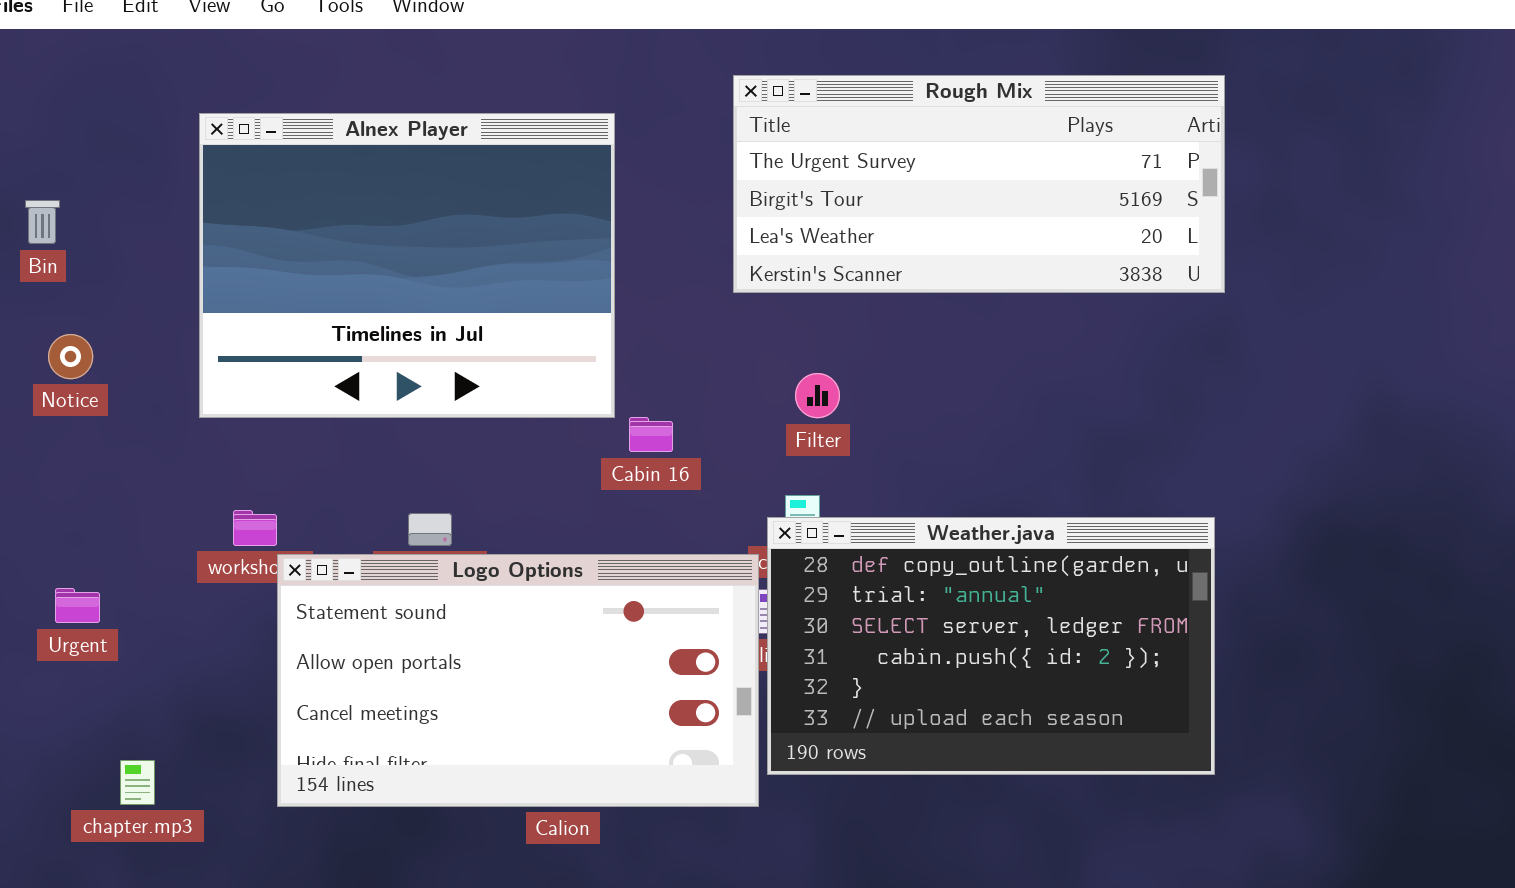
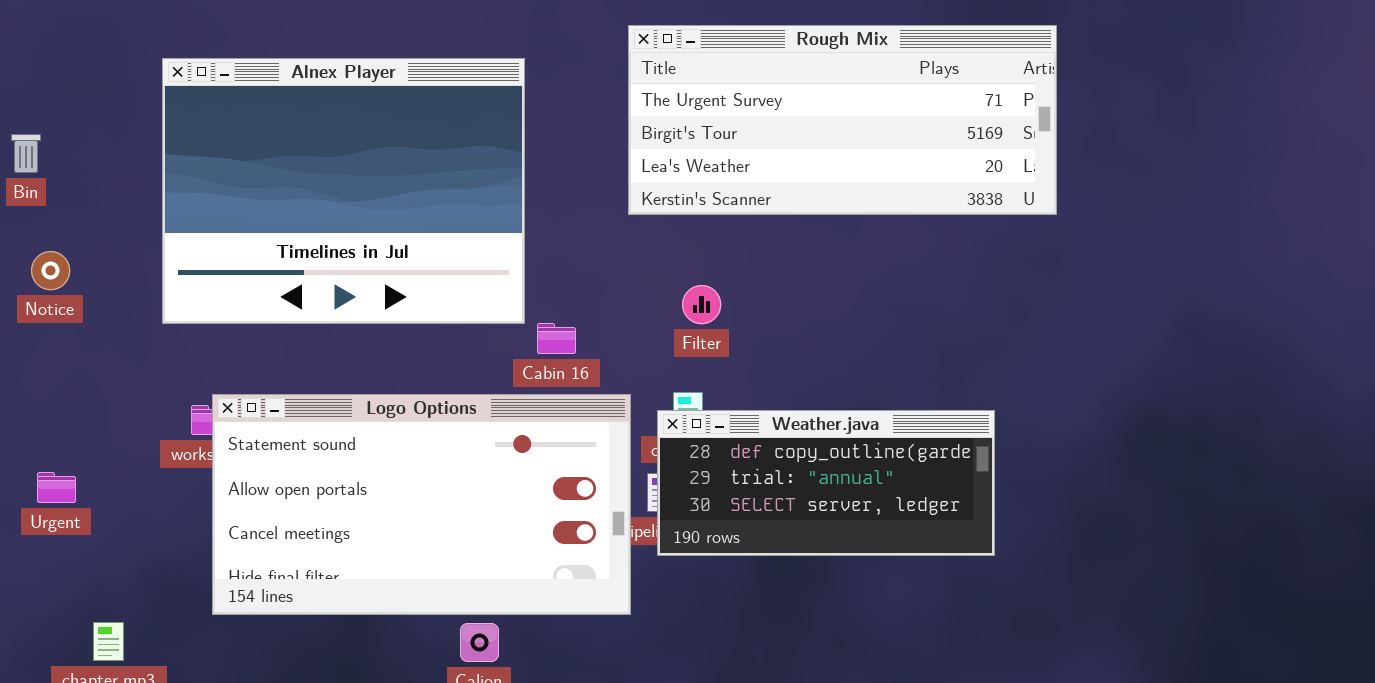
Weather.java: [767,517,1215,775] -> [657,410,995,556], resized
Logo Options: [277,554,759,807] -> [212,394,631,615], moved

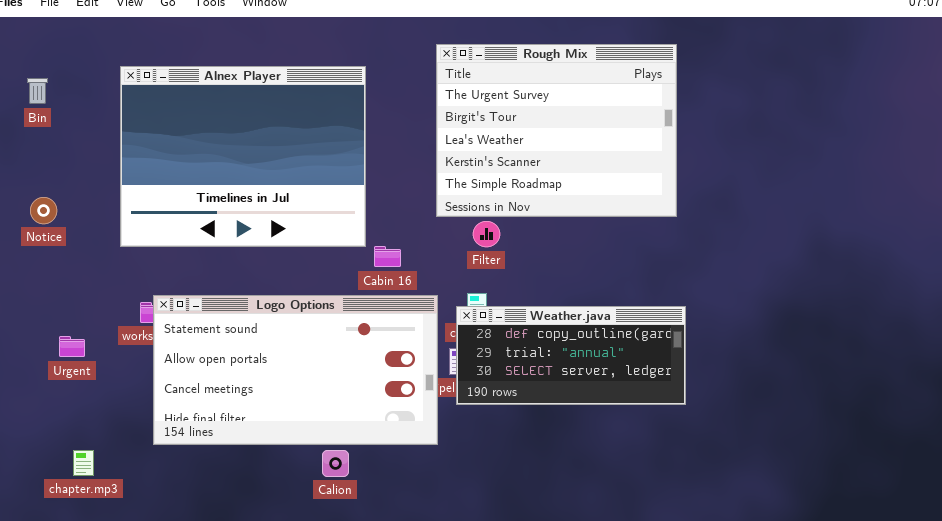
Rough Mix: [628,25,1057,215] -> [436,44,677,217], resized
Bin: [11,134,41,173] -> [27,78,48,104], moved
Urgent: [37,472,76,503] -> [59,336,85,357], moved

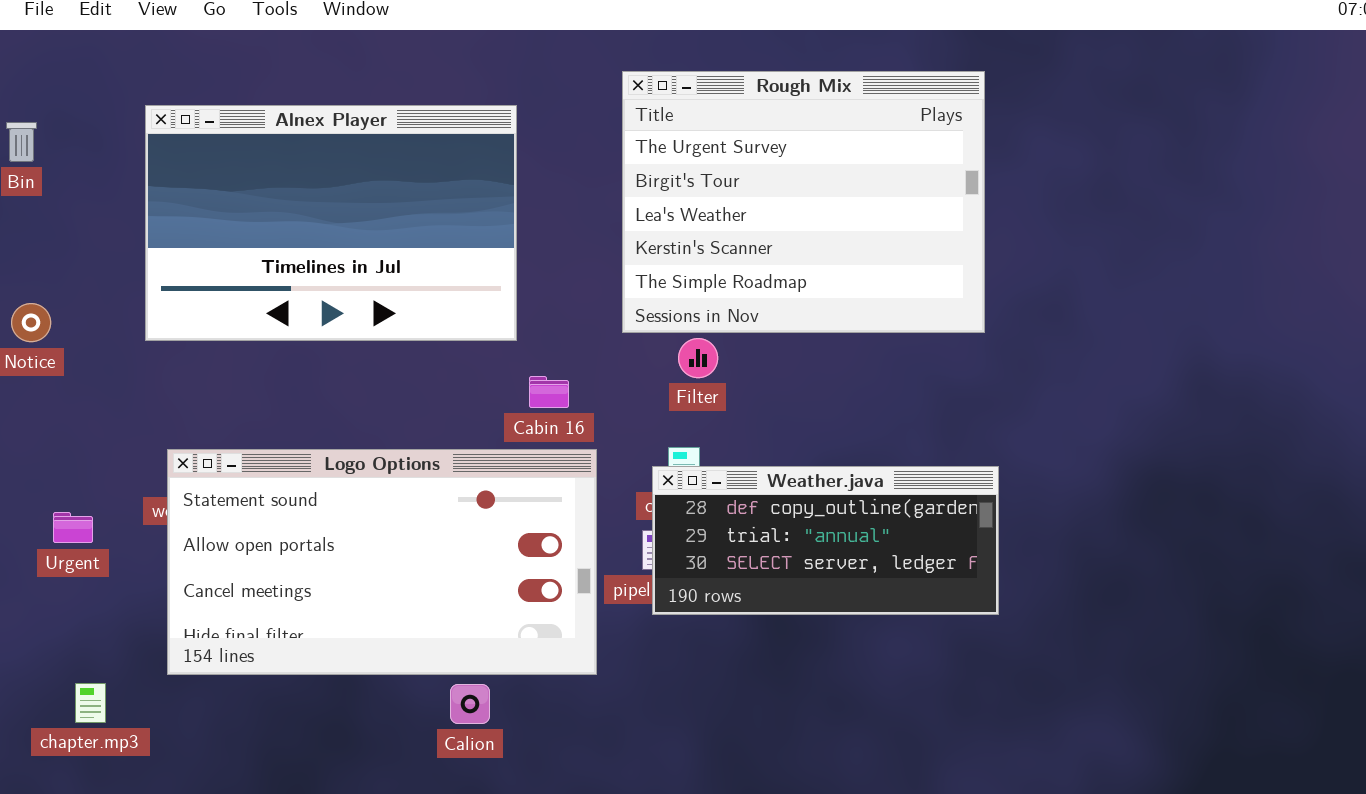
Alnex Player: [120,66,366,247] -> [145,105,517,341], resized
Logo Options: [153,295,438,445] -> [167,449,597,675], moved

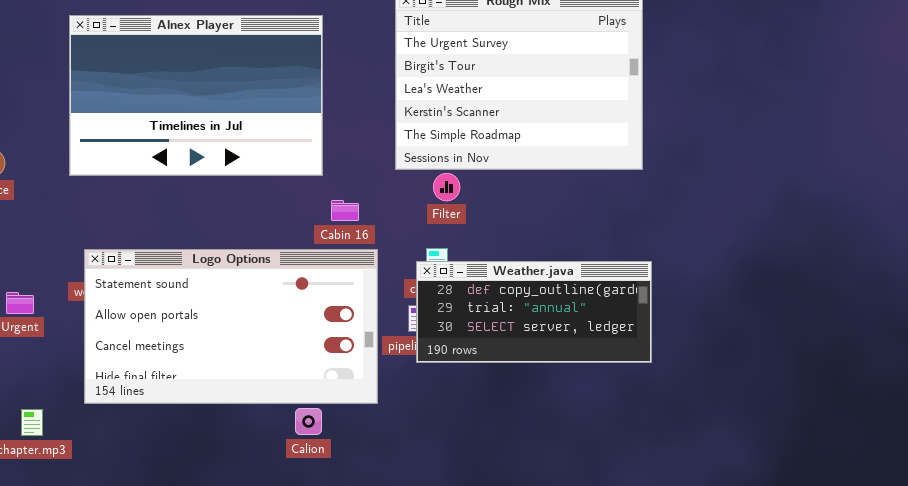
Calion: [450,684,490,724] -> [295,408,322,435], moved

